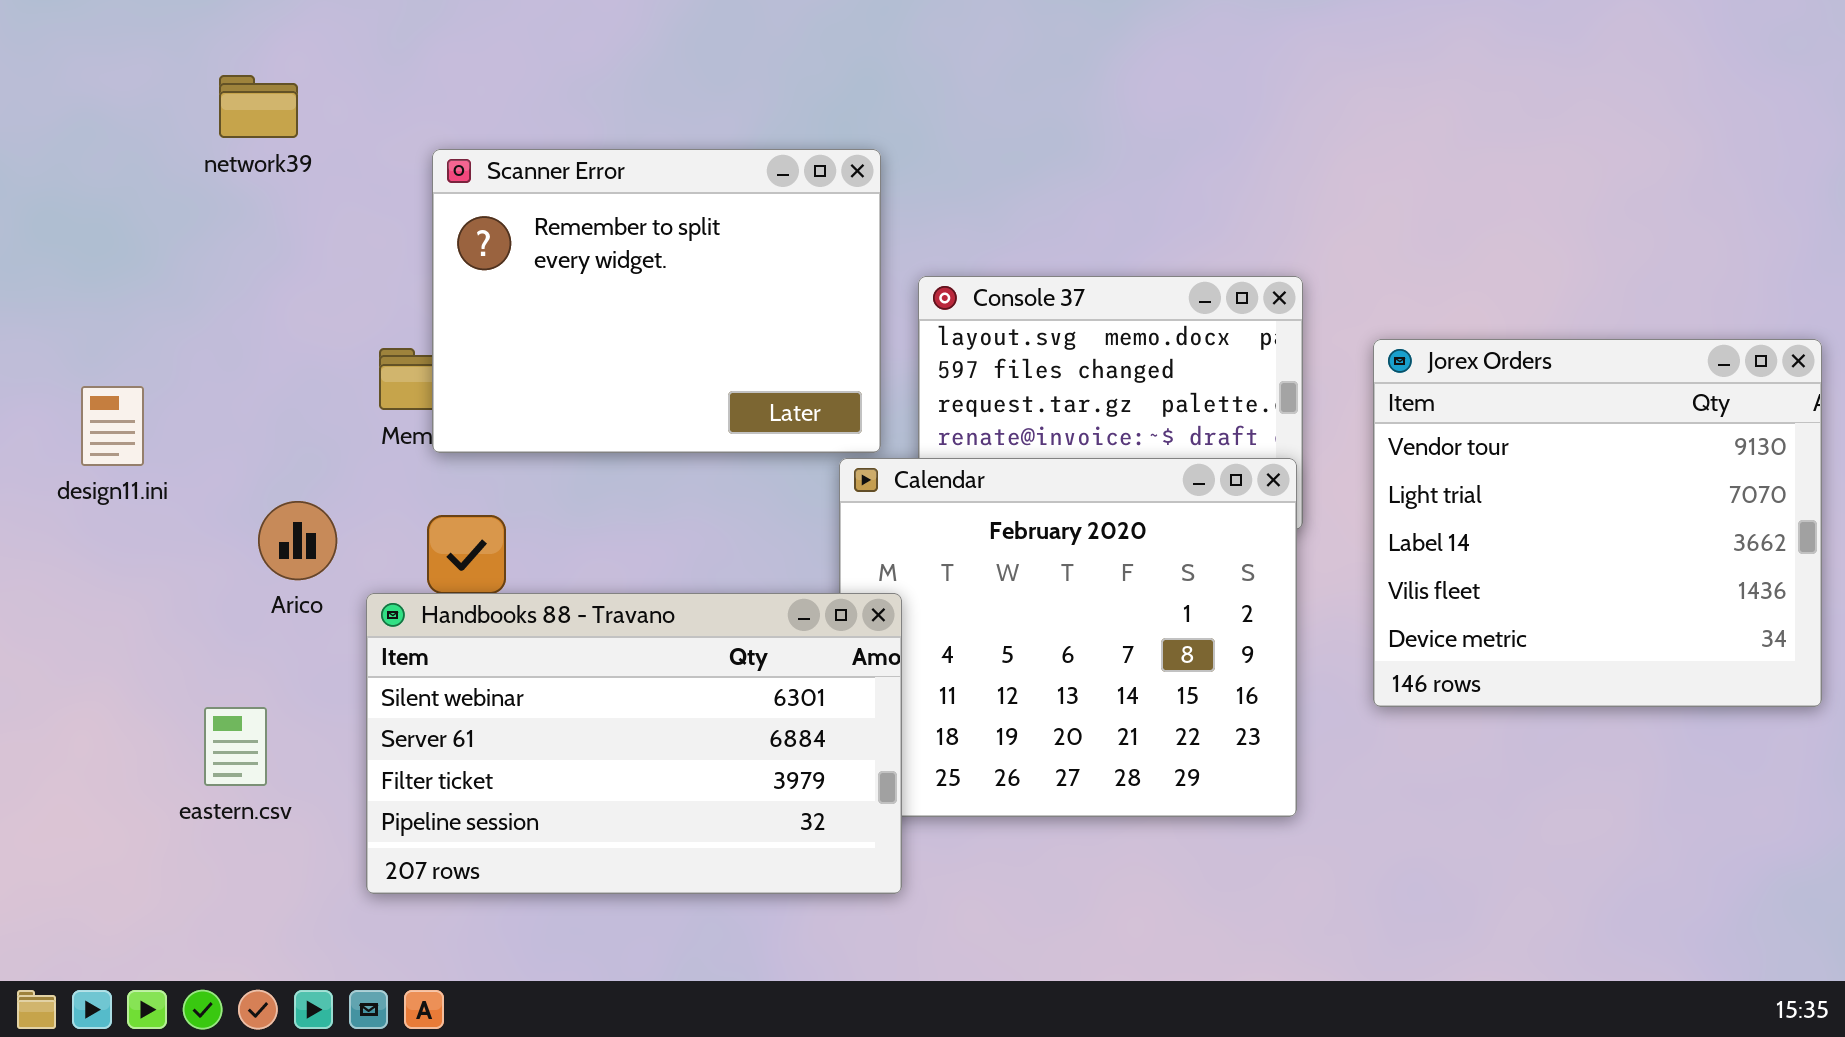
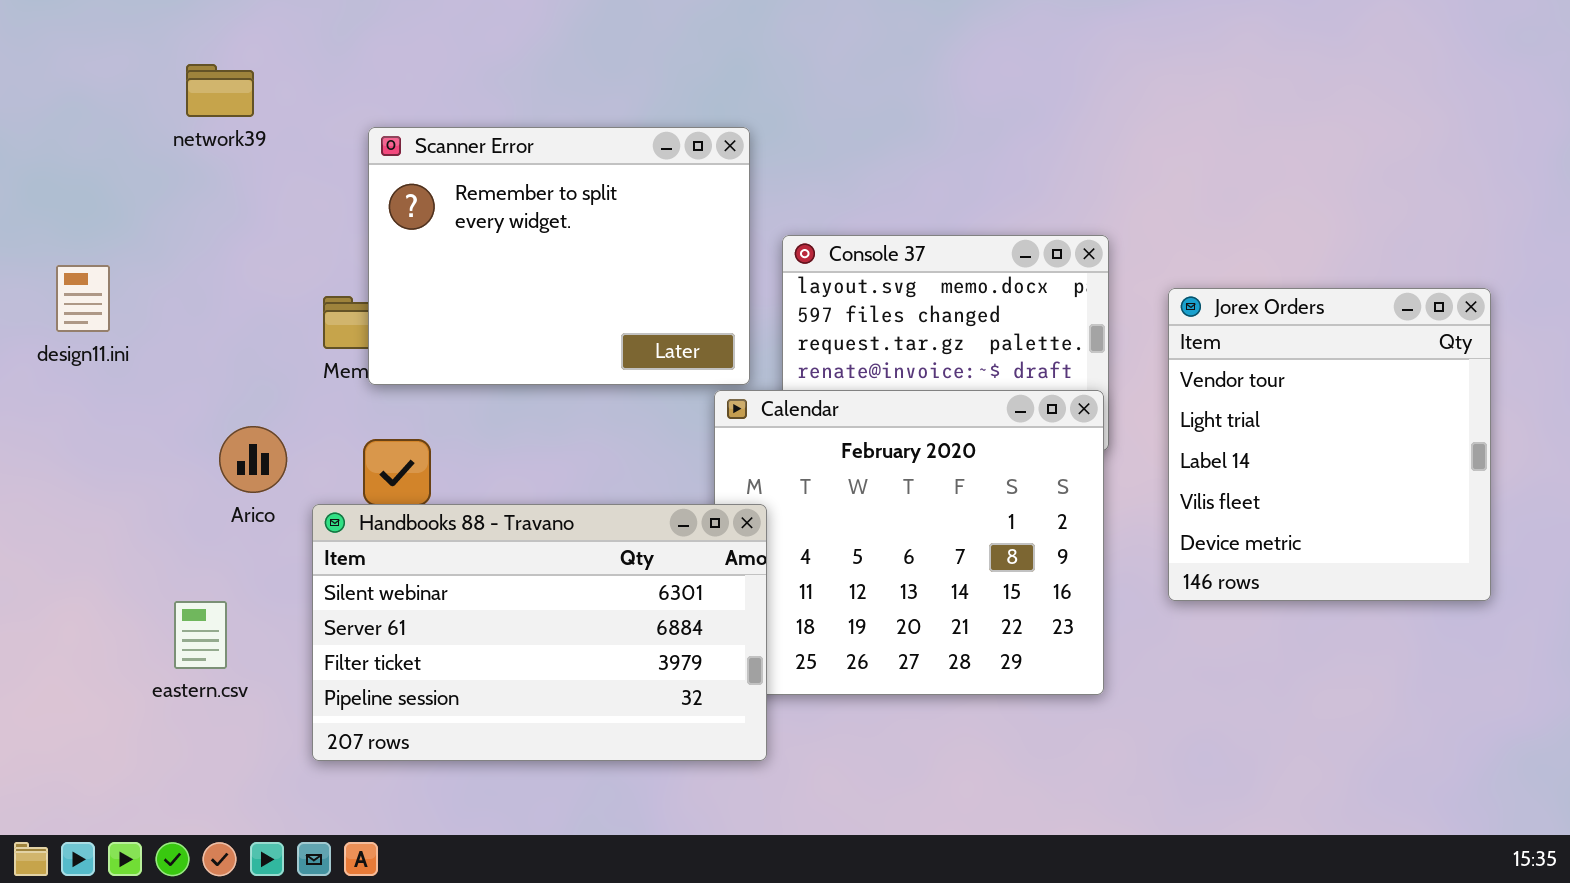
Jorex Orders: [1373,339,1822,707] -> [1168,288,1491,601], resized
design11.ini: [81,386,144,466] -> [56,265,110,332], moved

